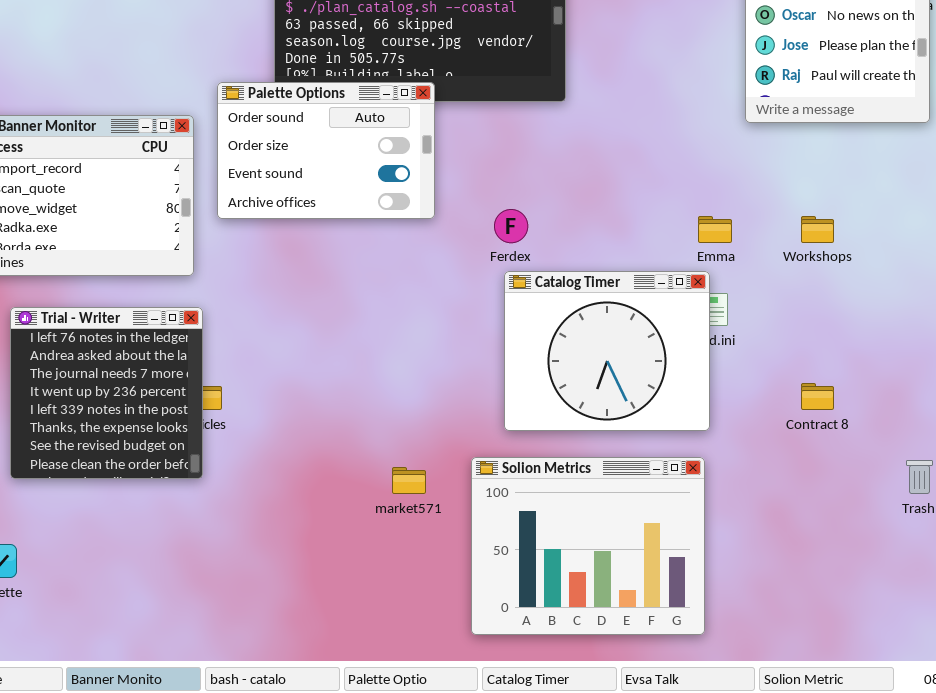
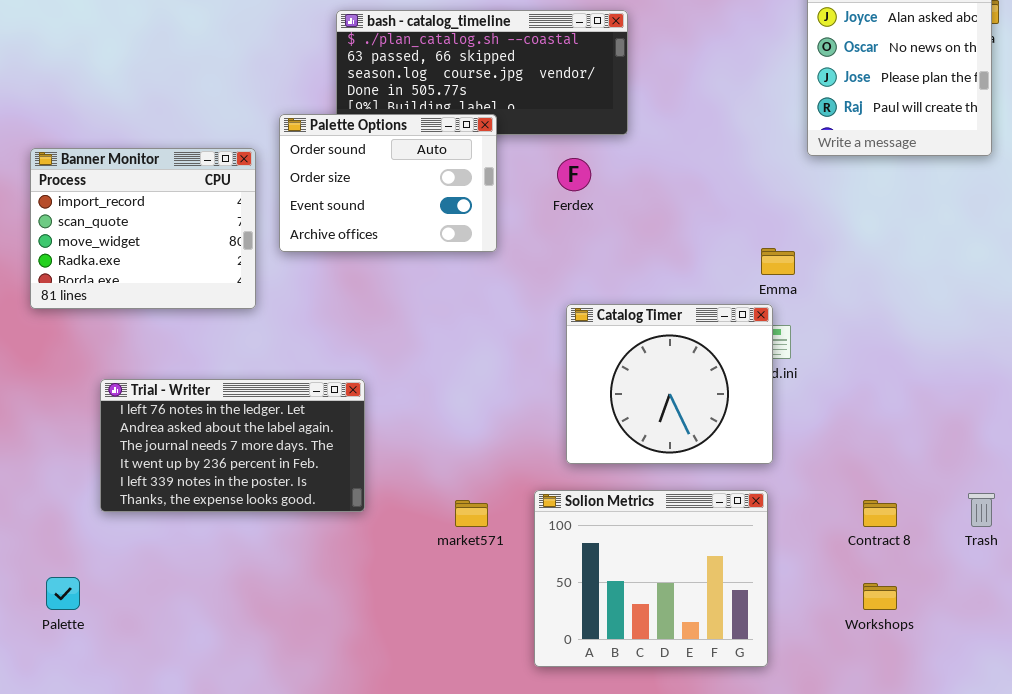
Ferdex: [494,209,528,243] -> [557,158,591,191], moved
Workshops: [801,216,834,243] -> [863,583,897,610], moved
Trial - Writer: [10,307,203,479] -> [100,379,365,512], moved, resized
Contract 8: [801,383,834,410] -> [863,500,897,527], moved

